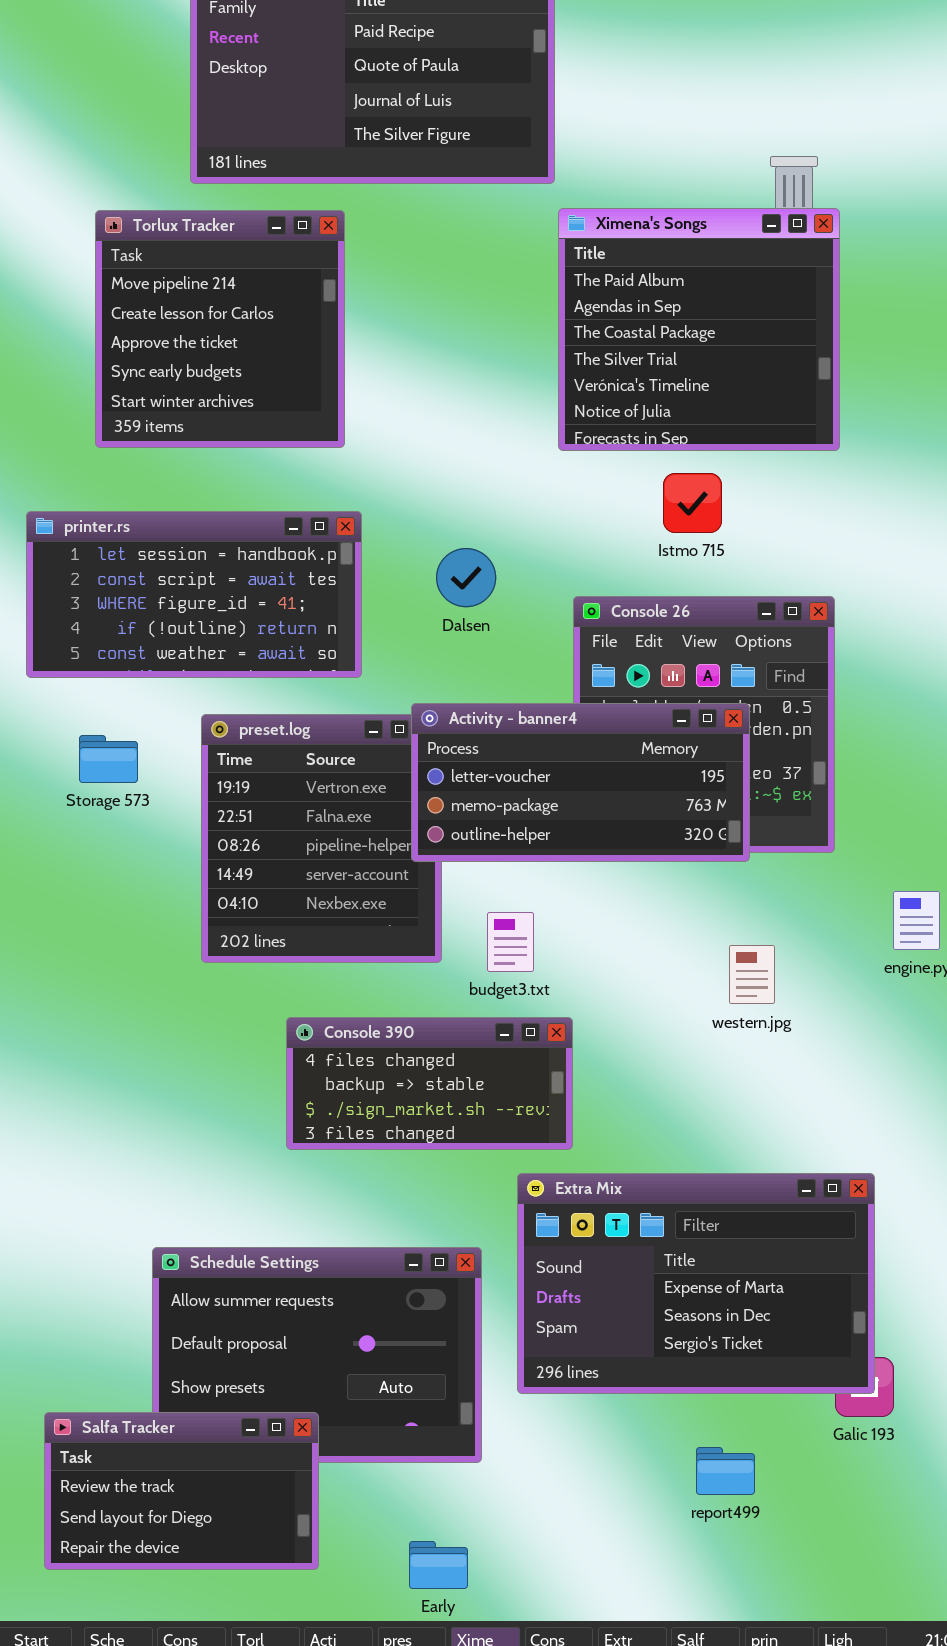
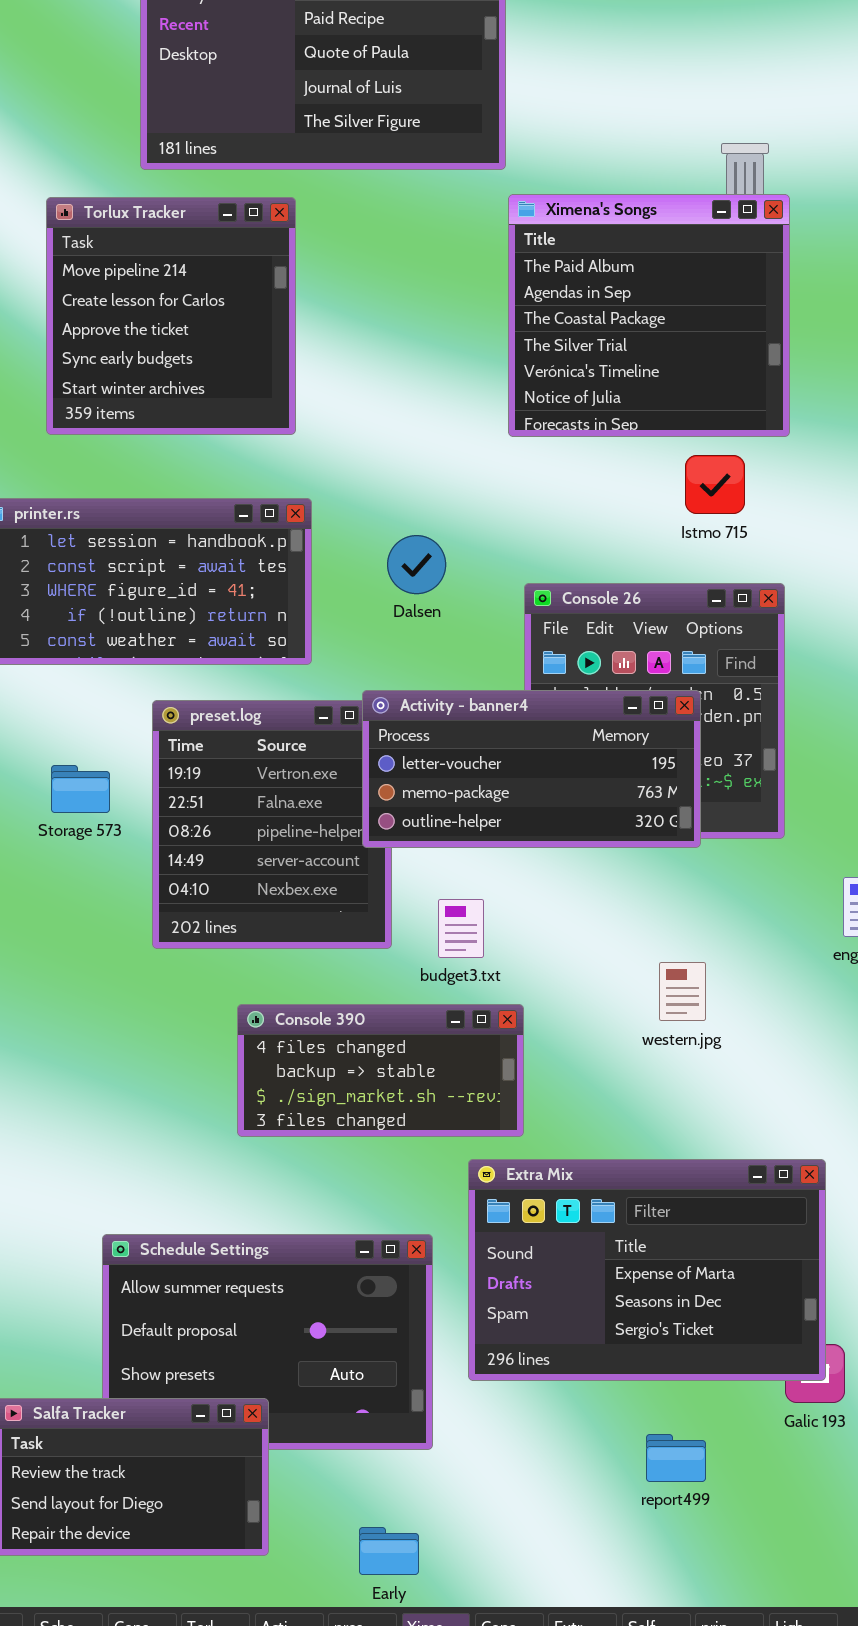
Istmo 715: [663,473,722,533] -> [685,455,745,514], moved
Storage 573: [79,735,138,783] -> [51,765,110,813], moved
western.jpg: [729,945,775,1004] -> [659,962,706,1021], moved

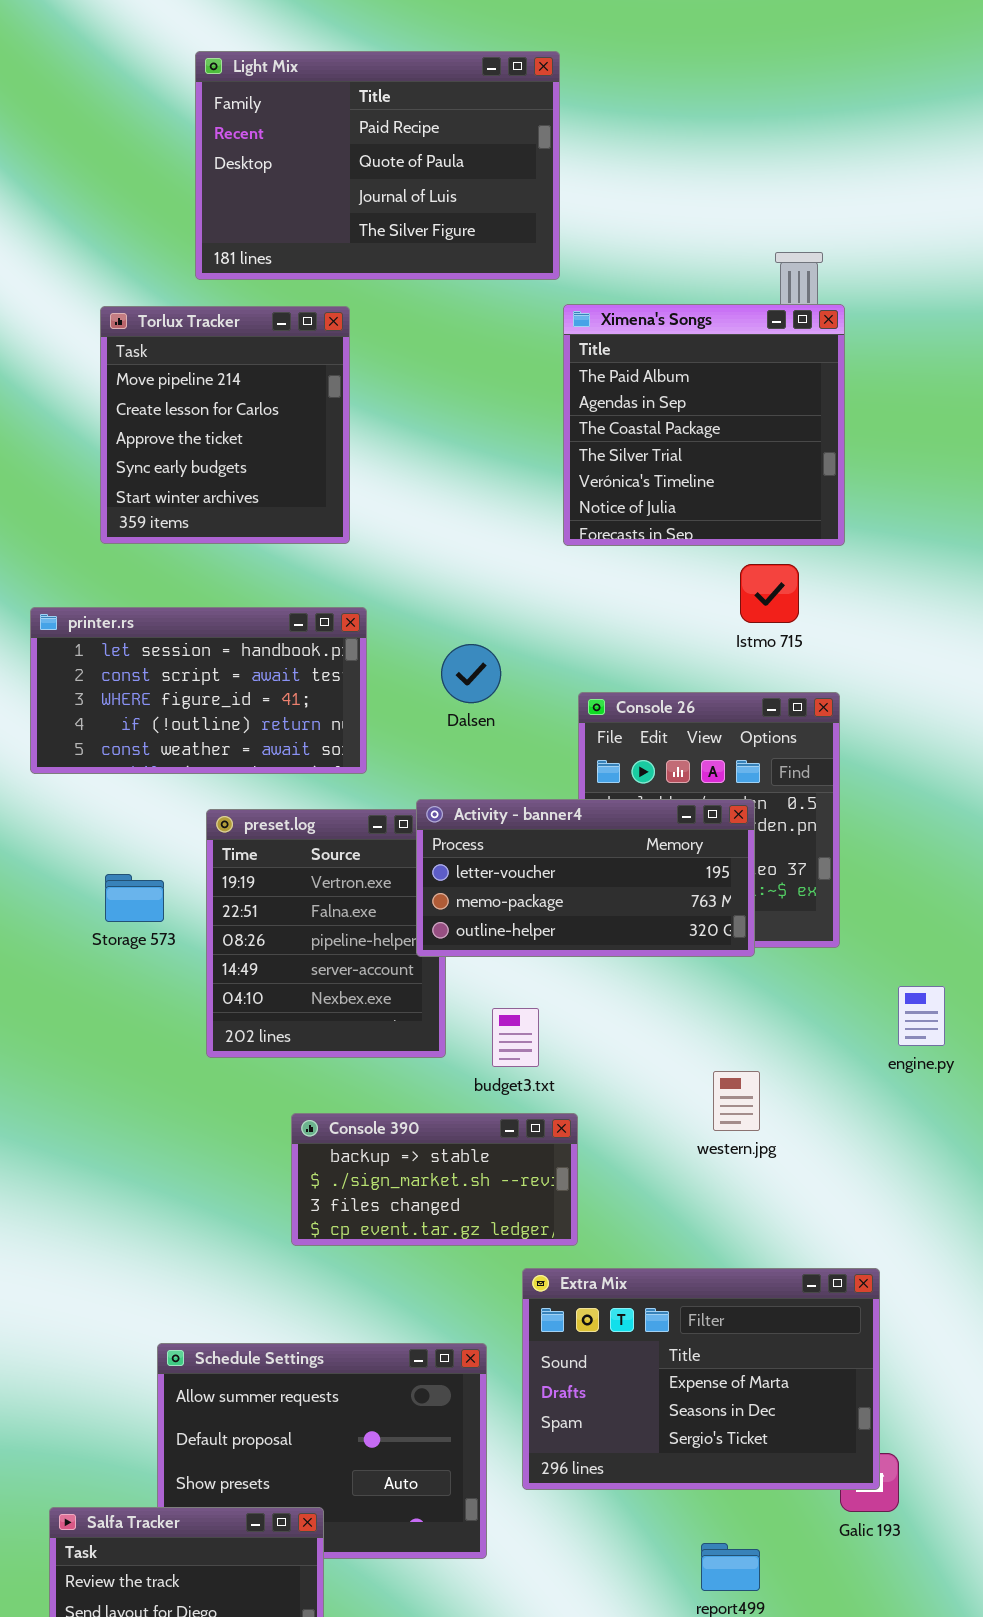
Console 390: [237,1004,524,1137] -> [291,1113,578,1246], scrolled down 1 row

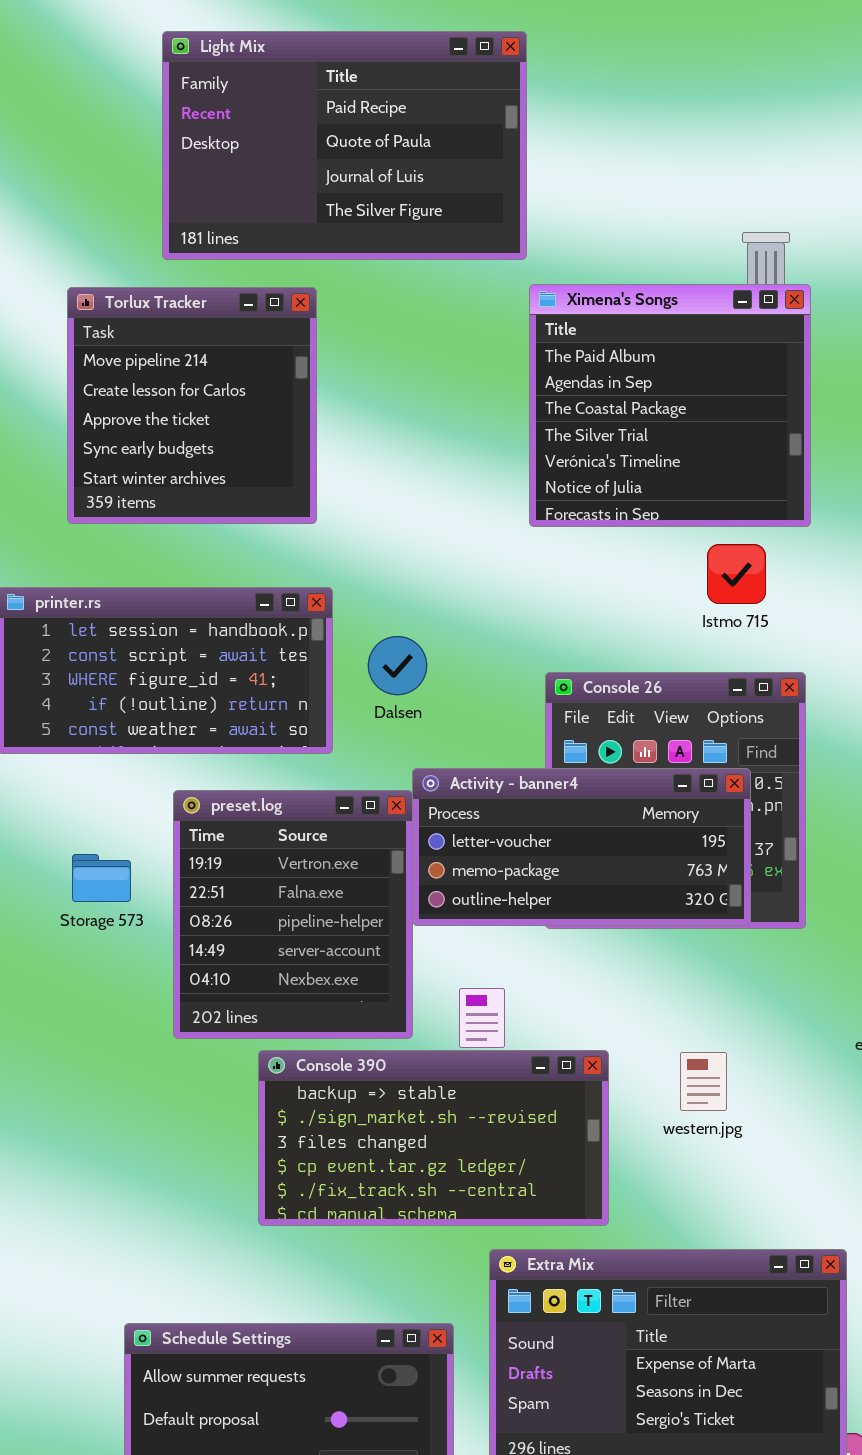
Dalsen: [441,644,501,703] -> [368,636,427,695], moved
Activity - banner4: [416,799,755,957] -> [412,768,751,926], moved
Console 390: [291,1113,578,1246] -> [258,1050,609,1226], resized

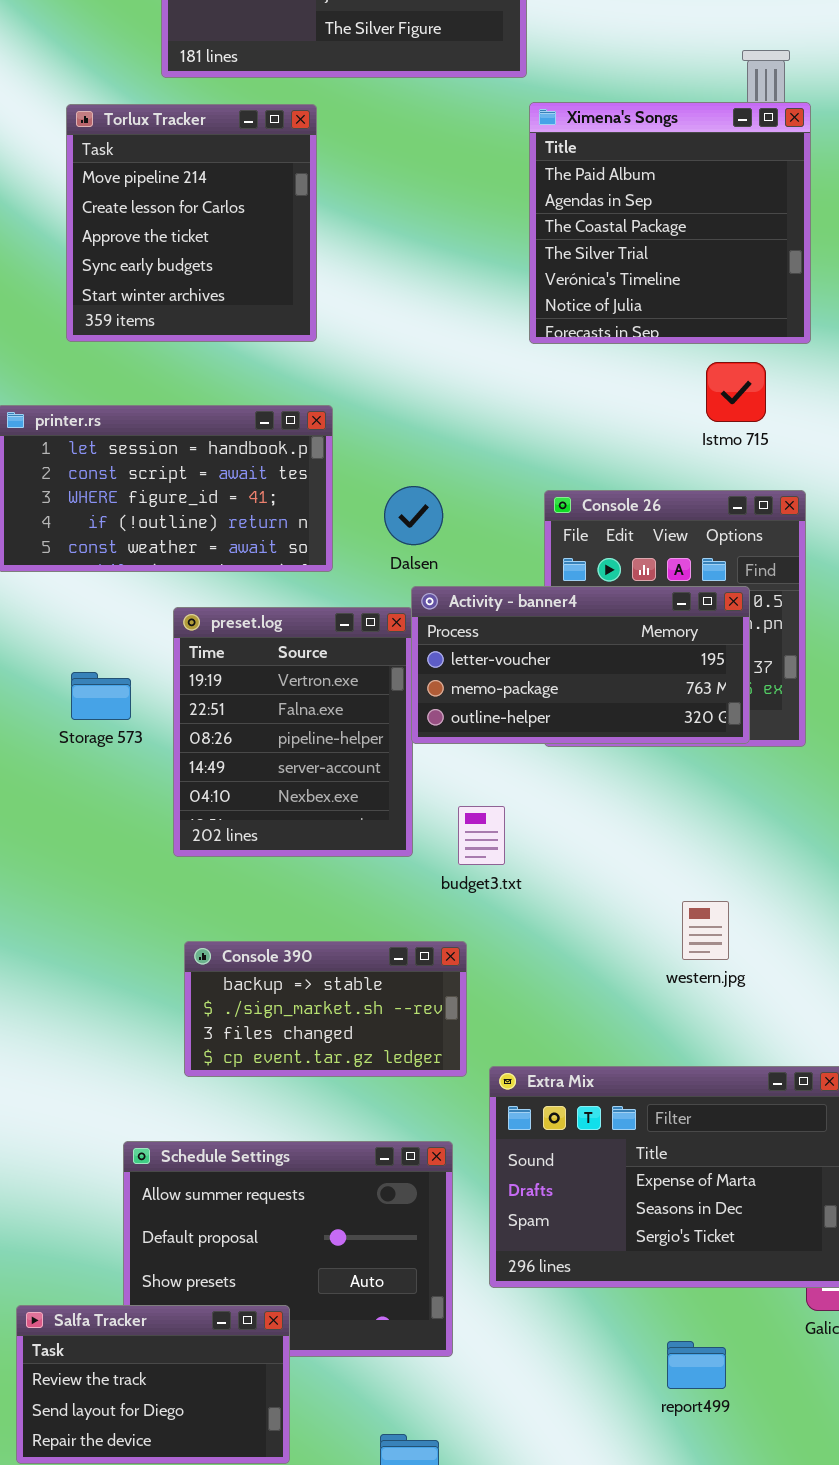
Dalsen: [368,636,427,695] -> [384,486,443,545], moved
Console 390: [258,1050,609,1226] -> [184,941,467,1077], moved, resized
western.jpg: [680,1052,727,1111] -> [682,901,729,960], moved

